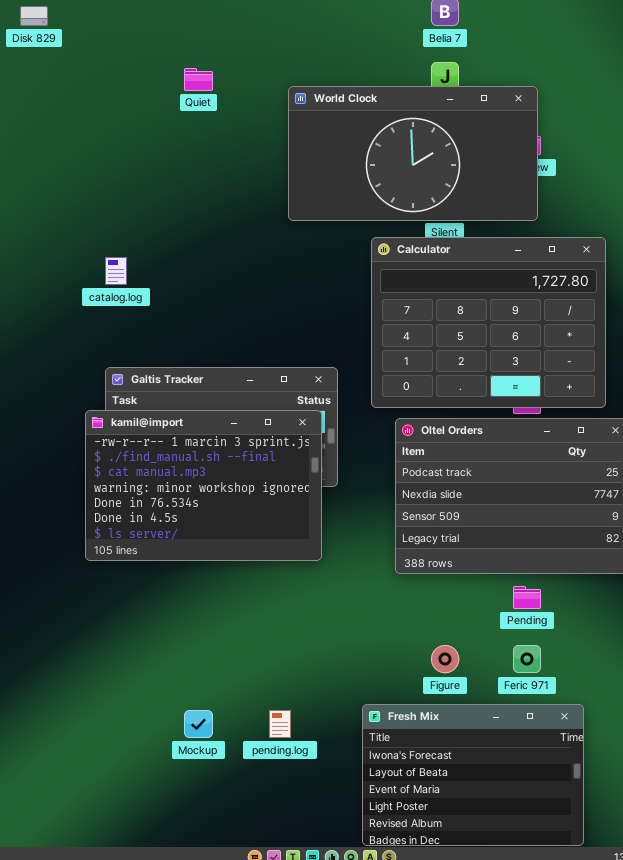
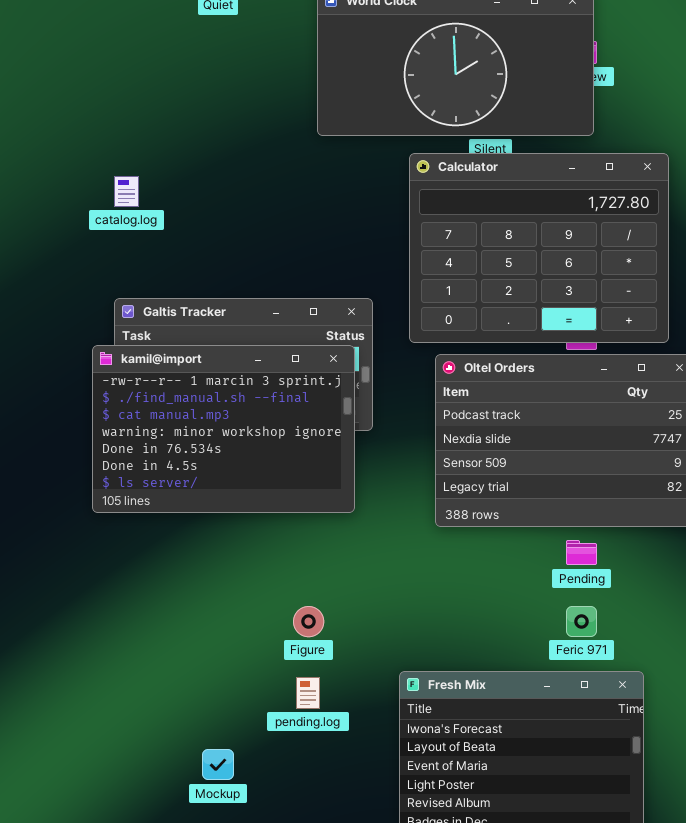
Figure: [431,645,459,673] -> [293,606,324,637], moved
Mockup: [184,710,213,738] -> [202,749,234,780], moved

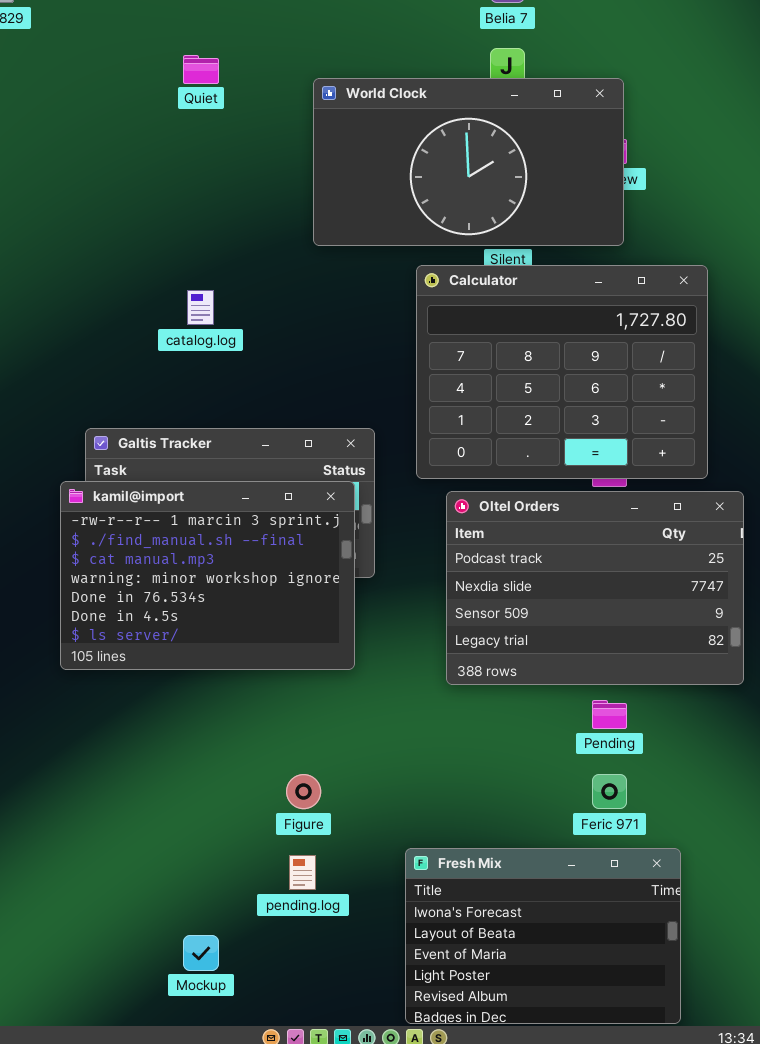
catalog.log: [114,176,139,207] -> [187,290,214,325], moved

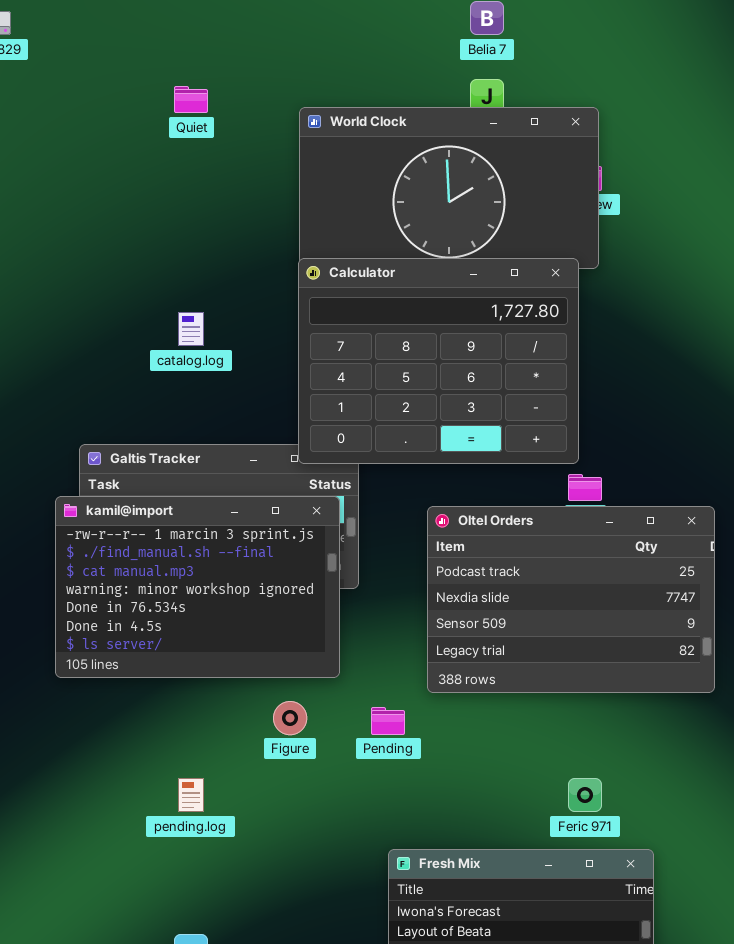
Calculator: [416,265,708,479] -> [298,258,579,464], moved
Pending: [592,700,627,729] -> [371,707,405,735], moved
Figure: [286,774,321,809] -> [273,701,307,735], moved
pending.log: [289,855,316,890] -> [178,778,204,812], moved

